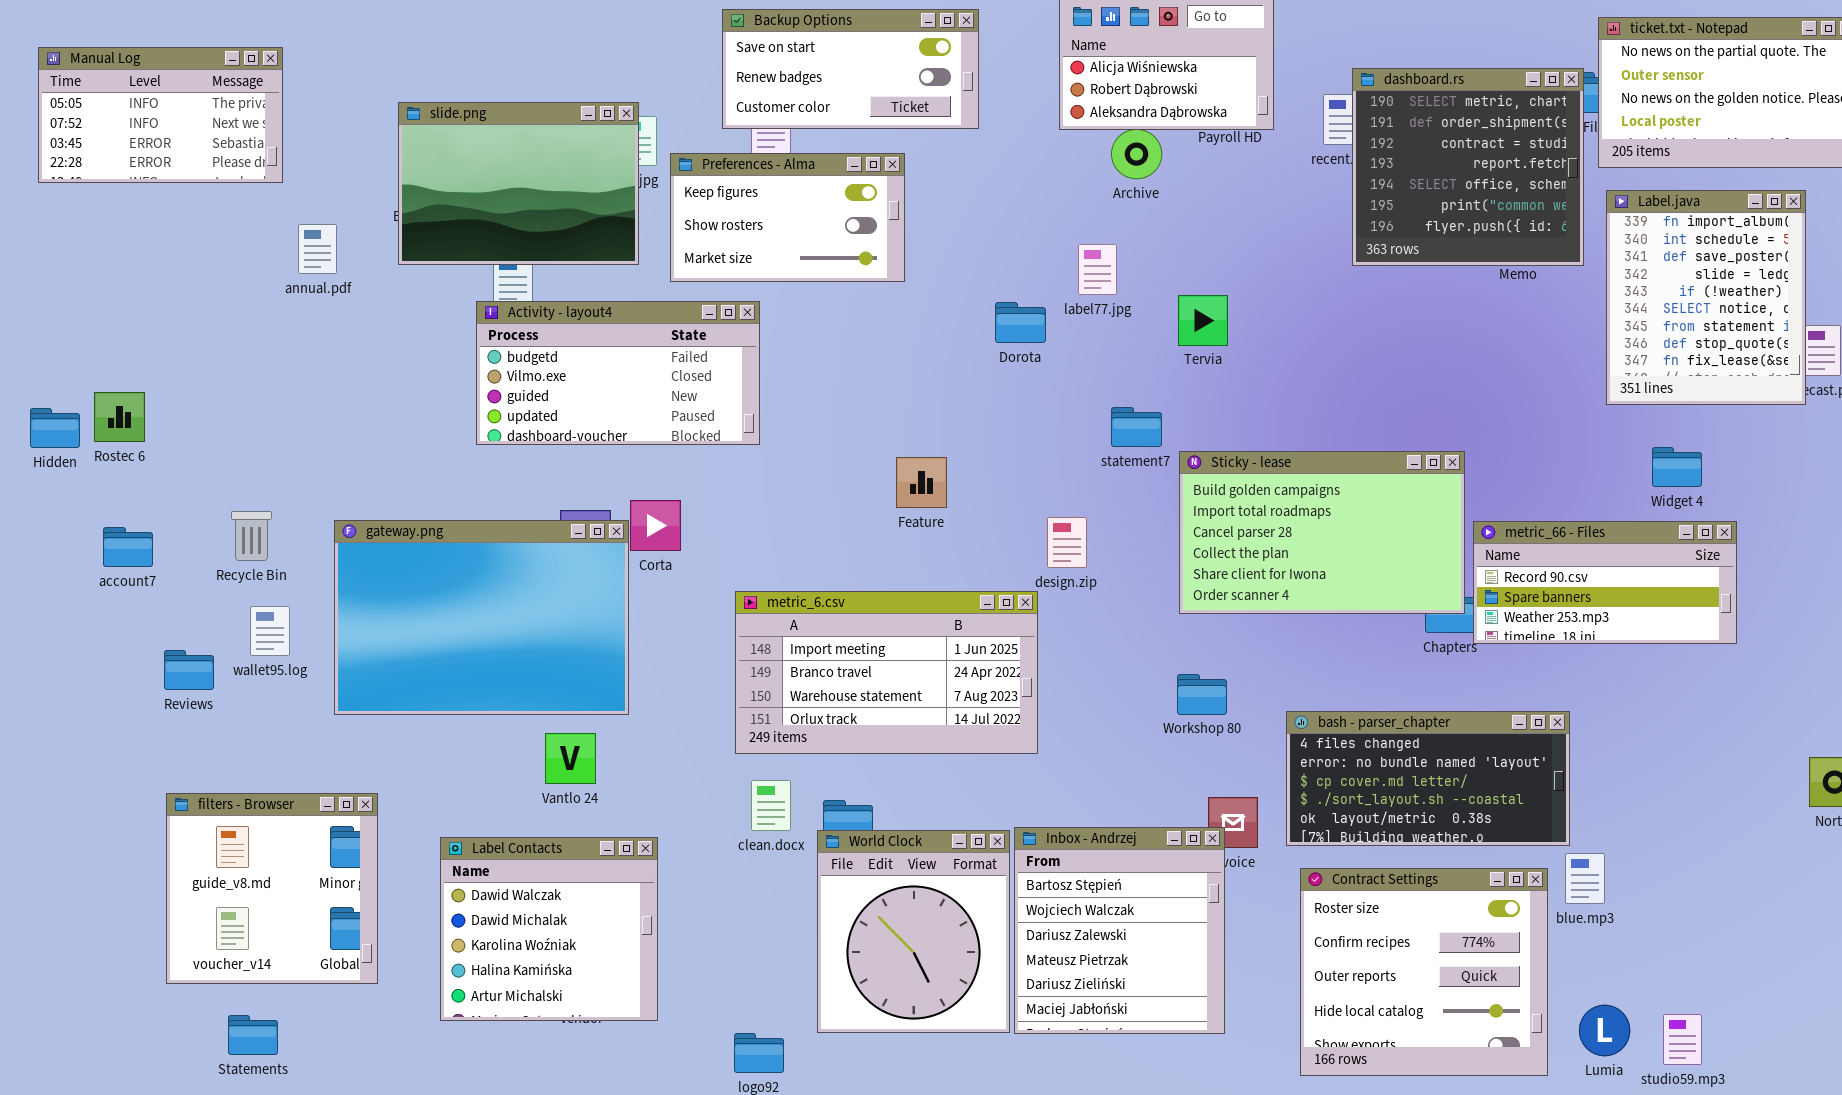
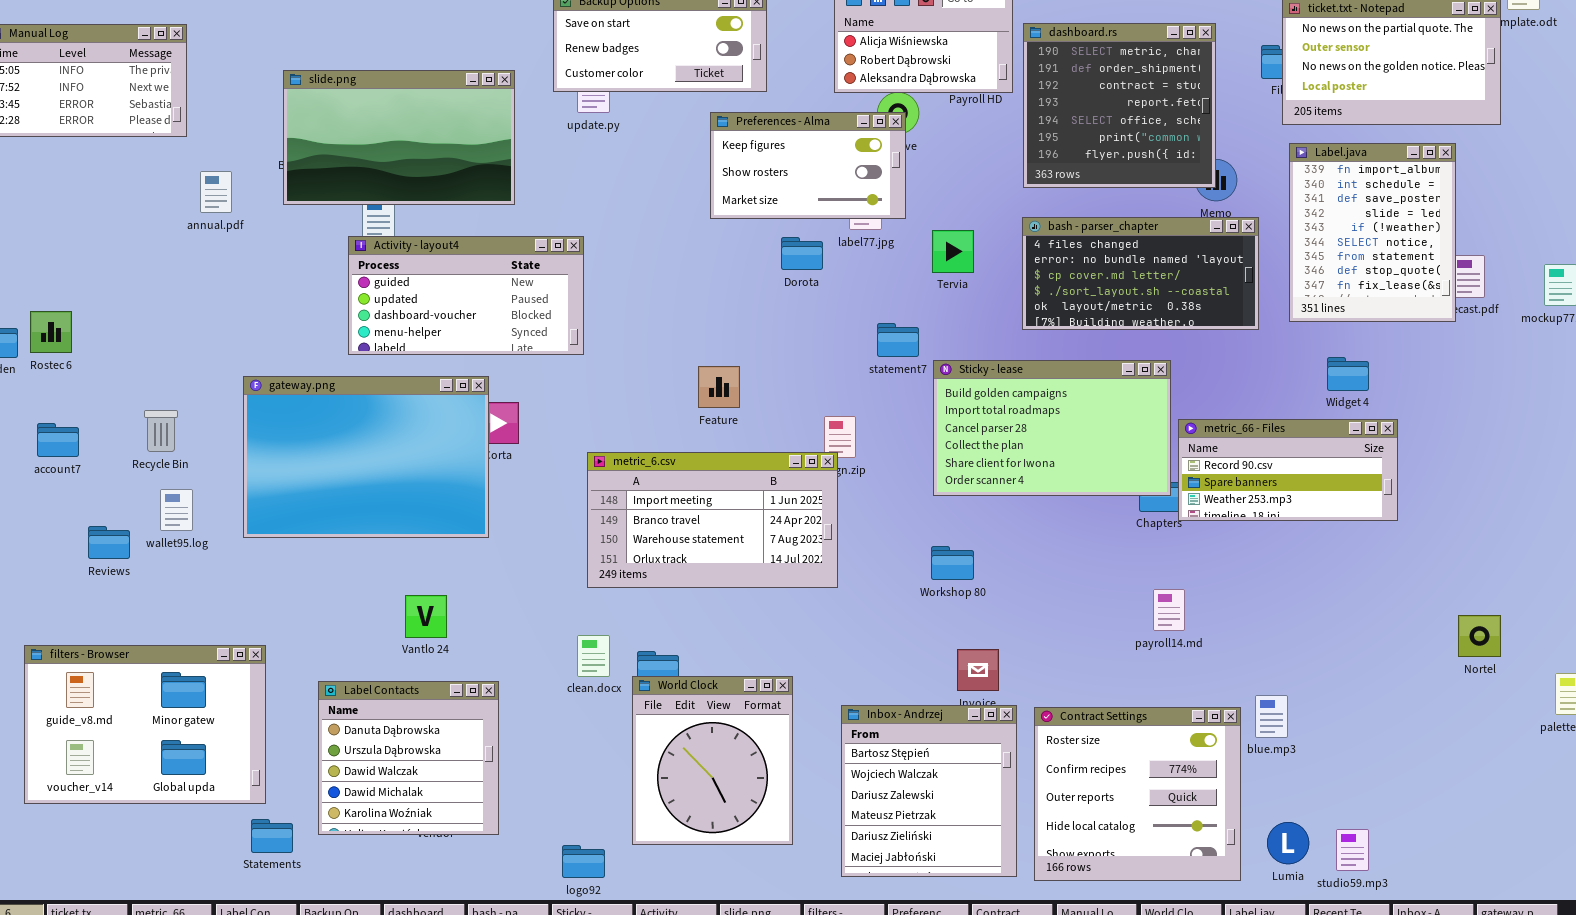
dashboard.rs: [1352,68,1584,266] -> [1023,23,1216,188], moved
slide.png: [398,102,639,265] -> [283,70,515,205], resized
Preferences - Alma: [670,153,905,282] -> [710,112,906,219], moved
Activity - layout4: [476,301,760,445] -> [348,236,584,355], scrolled down 2 rows
gateway.png: [334,520,629,715] -> [243,376,489,538], moved
metric_6.csv: [735,591,1038,754] -> [587,452,838,588], moved
bash - parser_chapter: [1286,711,1570,846] -> [1022,217,1259,330], moved
filters - Browser: [166,793,378,984] -> [24,645,266,804], resized
Inbox - Andrzej: [1014,827,1225,1034] -> [841,705,1017,877], moved
Label Contacts: [440,837,658,1021] -> [318,681,499,835], scrolled up 2 rows
Statements: [228,1015,278,1055] -> [251,819,293,853], moved

